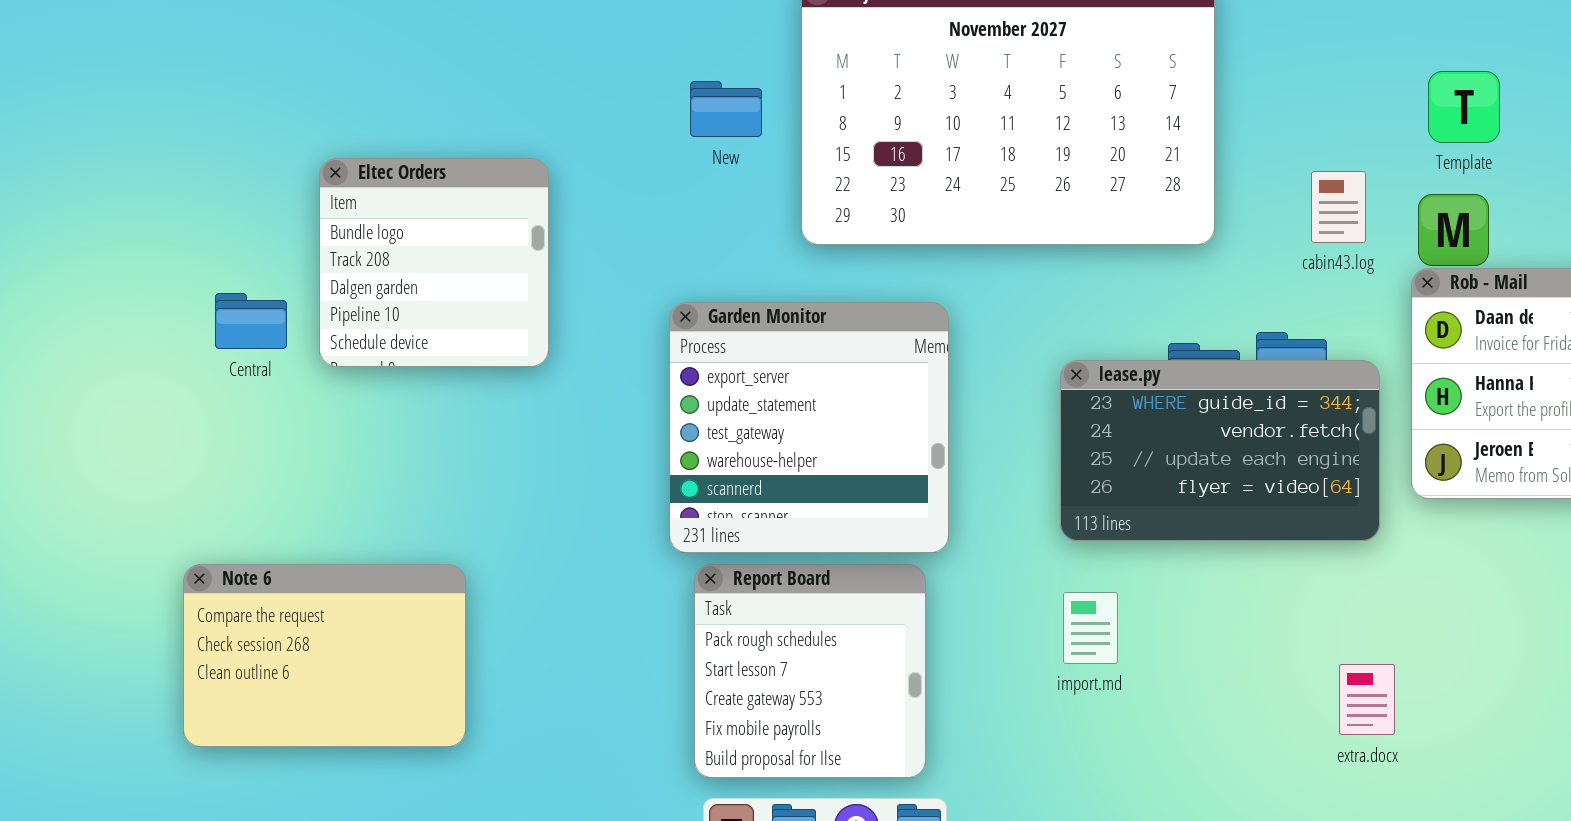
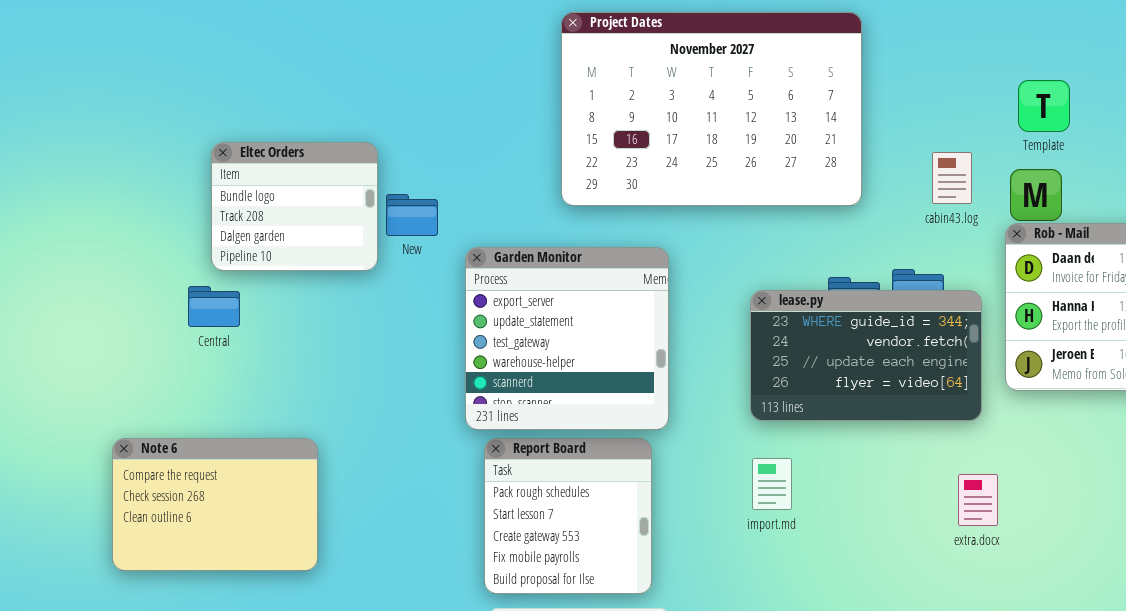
New: [690,81,762,137] -> [386,194,438,236], moved
Eltec Orders: [319,158,549,367] -> [211,142,378,271], resized
Central: [215,293,287,349] -> [188,286,240,327], moved
extra.docx: [1339,664,1395,735] -> [958,474,998,526], moved

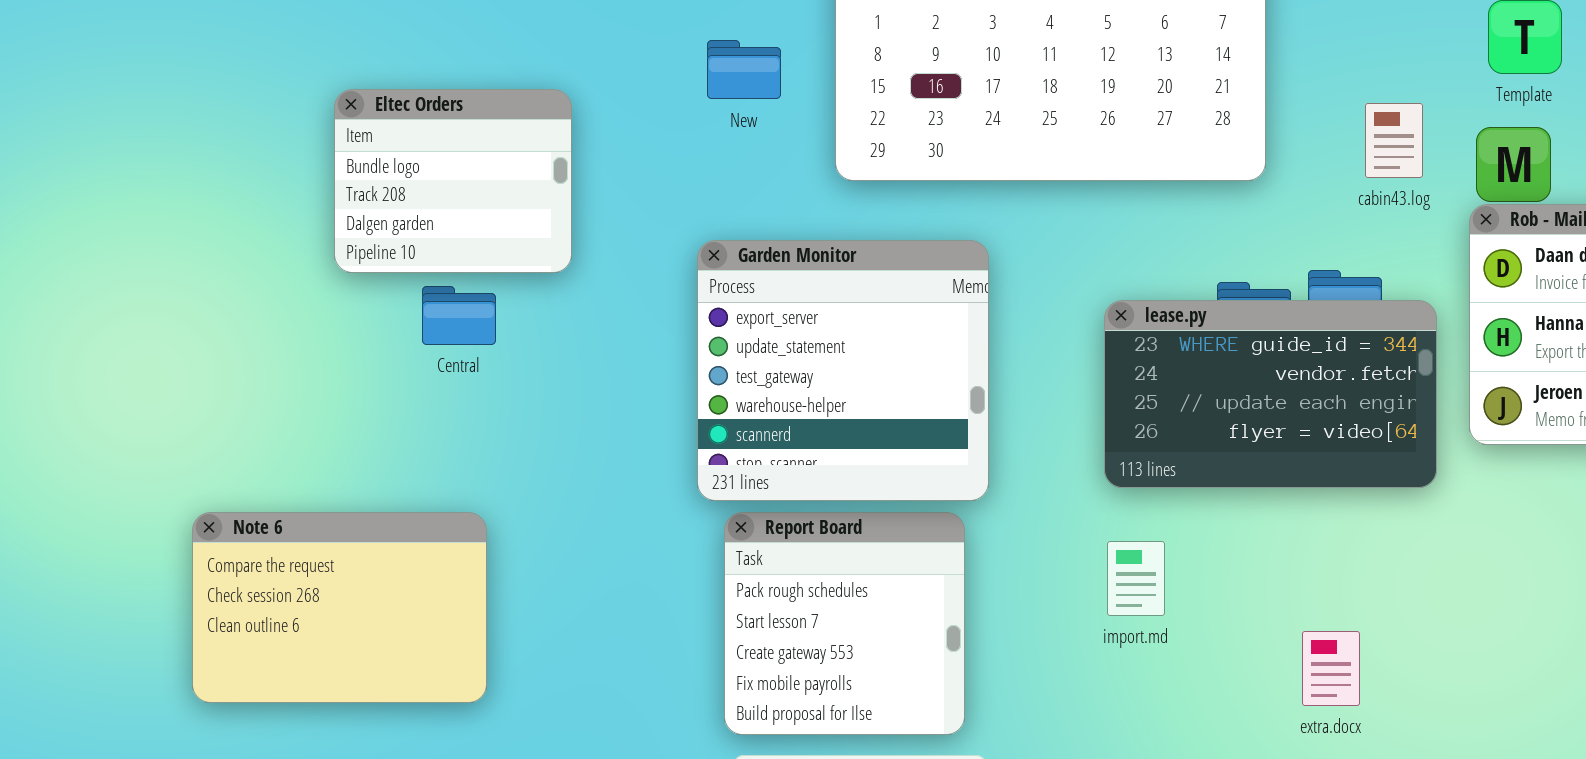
New: [386,194,438,236] -> [707,40,781,99], moved
Central: [188,286,240,327] -> [422,286,496,345], moved
extra.docx: [958,474,998,526] -> [1302,631,1360,706], moved

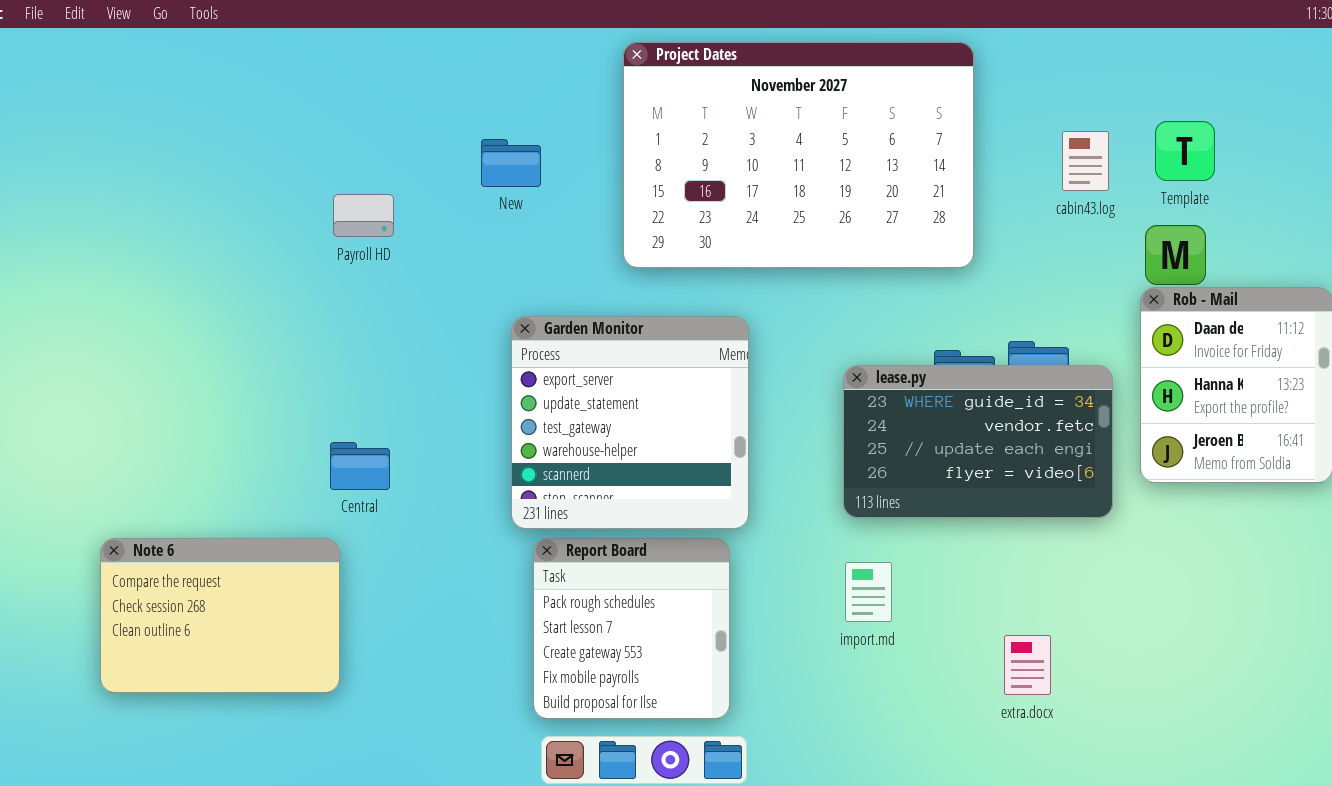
New: [707,40,781,99] -> [481,139,541,187], moved
Eltec Orders: [334,89,572,273] -> none, closed
cabin43.log: [1365,103,1423,178] -> [1062,131,1109,191], moved
Central: [422,286,496,345] -> [330,442,390,490], moved

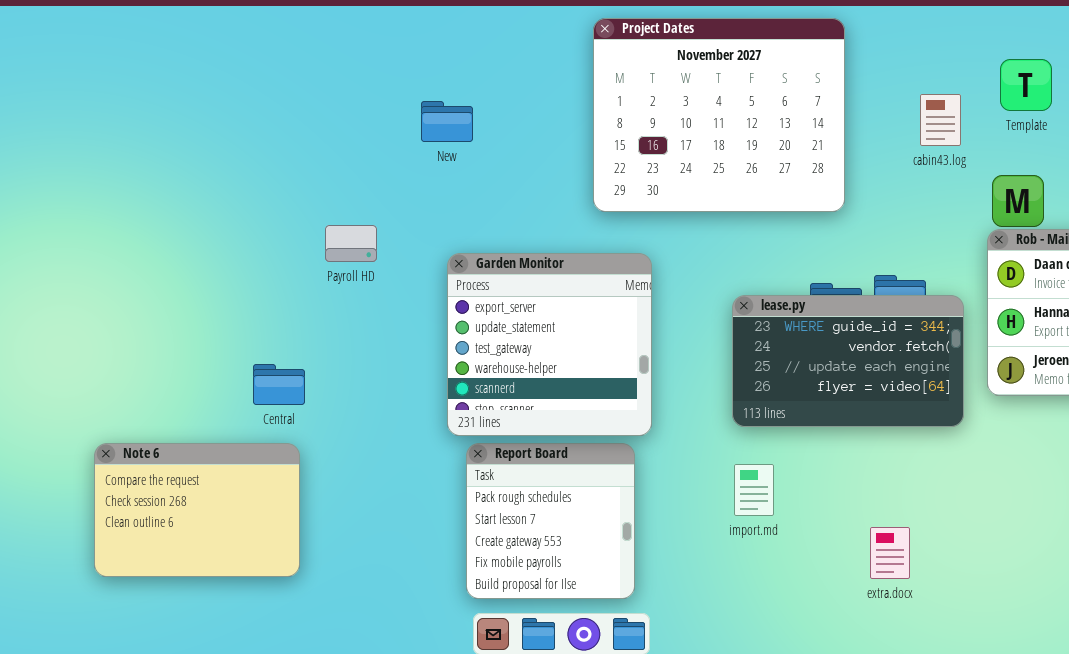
Project Dates: [623,42,974,268] -> [593,18,845,212], resized
Template: [1155,121,1215,181] -> [1000,59,1052,111], moved
Payroll HD: [333,194,394,237] -> [325,225,377,262], moved
Central: [330,442,390,490] -> [253,364,305,405], moved

